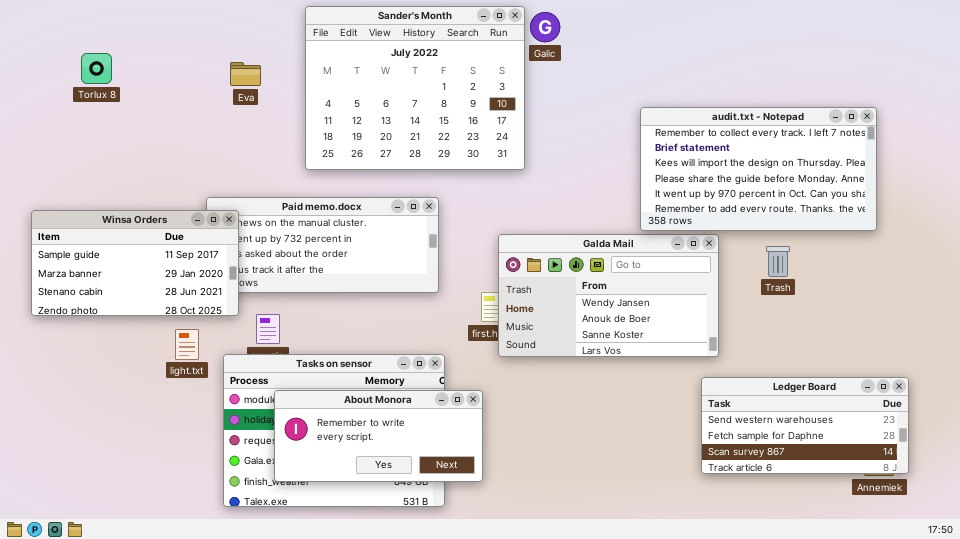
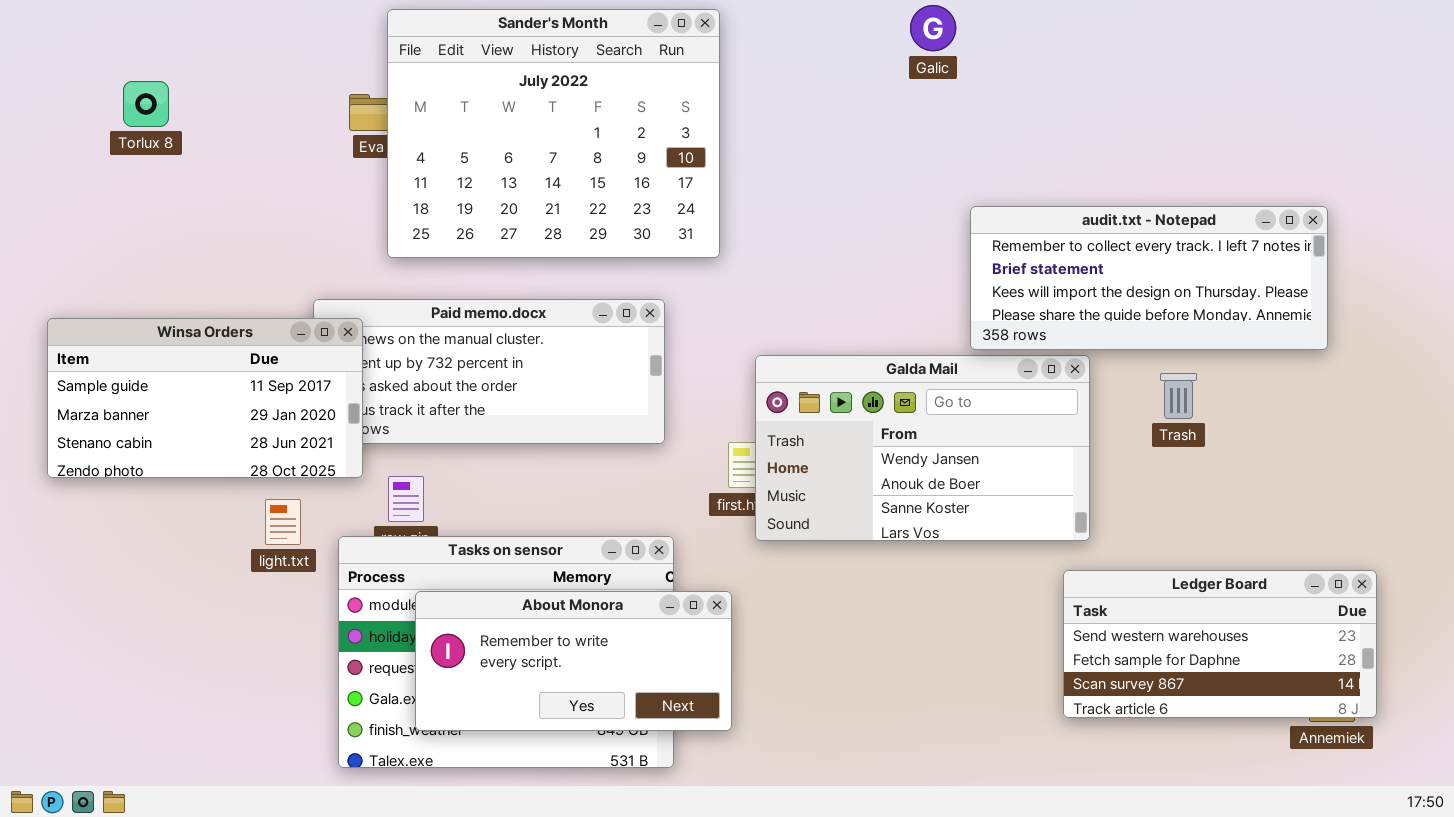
Sander's Month: [305,6,525,170] -> [387,9,720,258], moved
Galic: [530,12,560,42] -> [910,5,956,51], moved
audit.txt - Notepad: [640,107,877,231] -> [970,206,1328,350], resized

